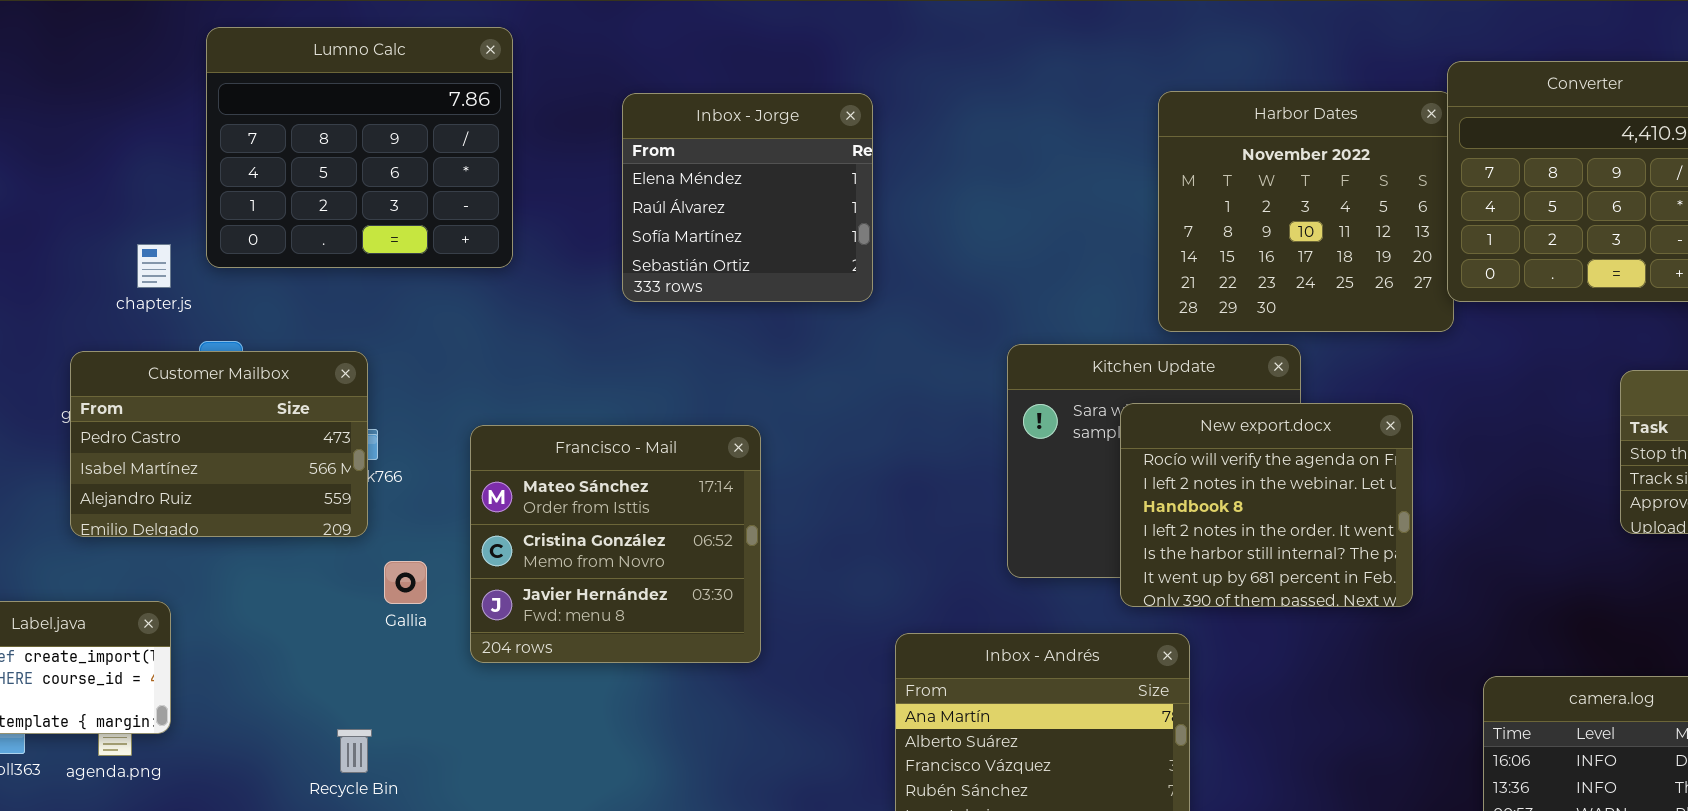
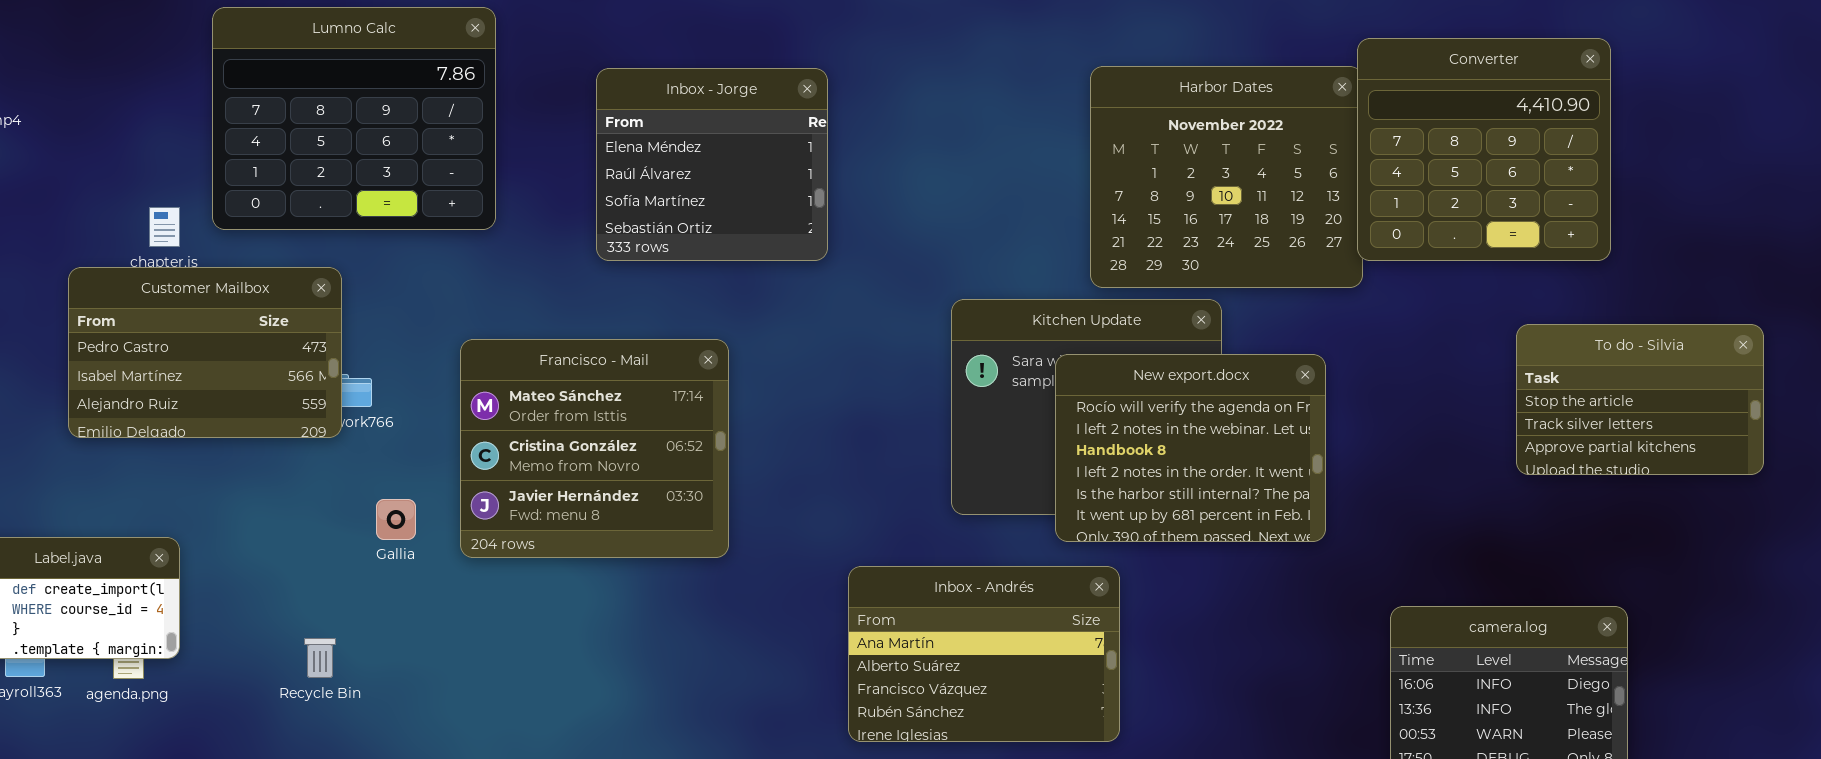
Customer Mailbox: [70,351,368,537] -> [68,267,342,438], moved
Francisco - Mail: [470,425,761,663] -> [460,339,729,558], moved
Recycle Bin: [337,729,372,773] -> [304,638,336,678], moved

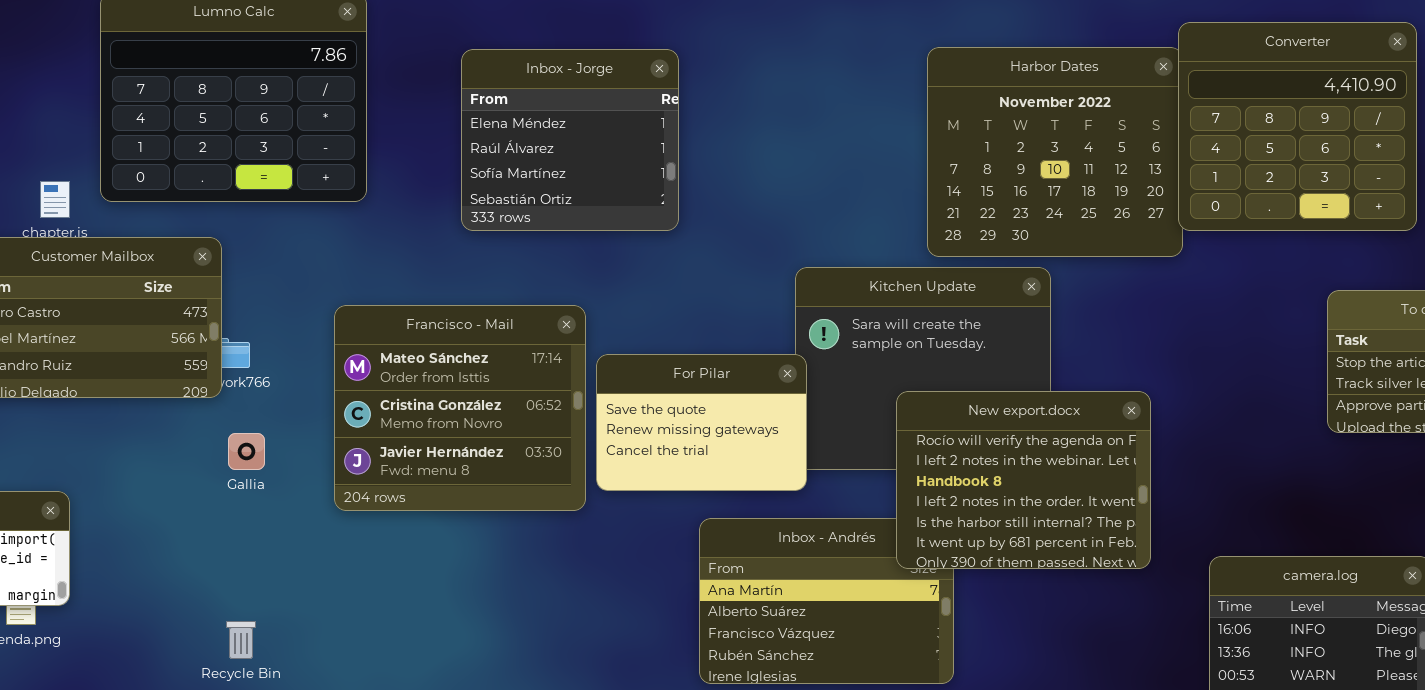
New export.docx: [1055,354,1326,542] -> [896,391,1151,569], moved
For Pilar: none -> [596,354,807,491], opened
Gallia: [376,499,416,540] -> [228,433,265,470], moved
Recycle Bin: [304,638,336,678] -> [226,621,256,659], moved

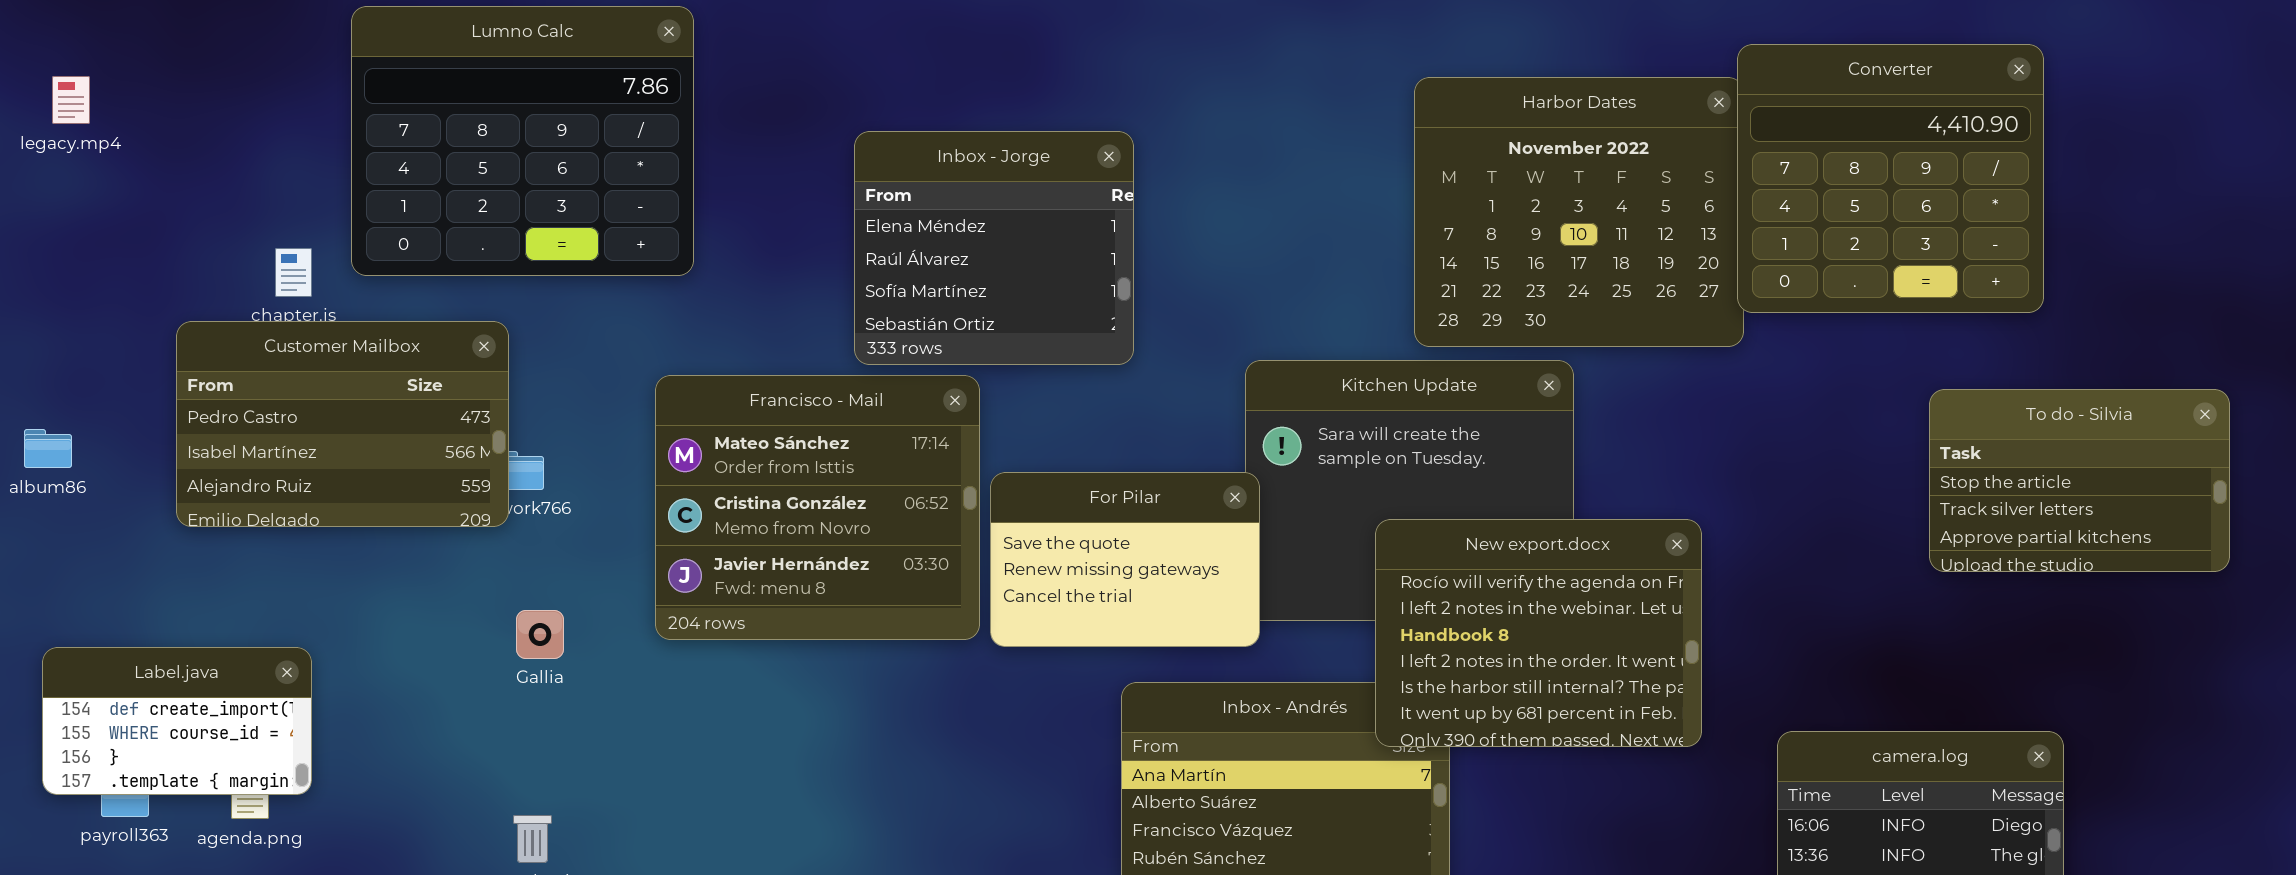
Inbox - Jorge: [461,49,679,231] -> [854,131,1134,365], moved
Francisco - Mail: [334,305,586,511] -> [655,375,980,640], moved
Gallia: [228,433,265,470] -> [516,610,564,659], moved

